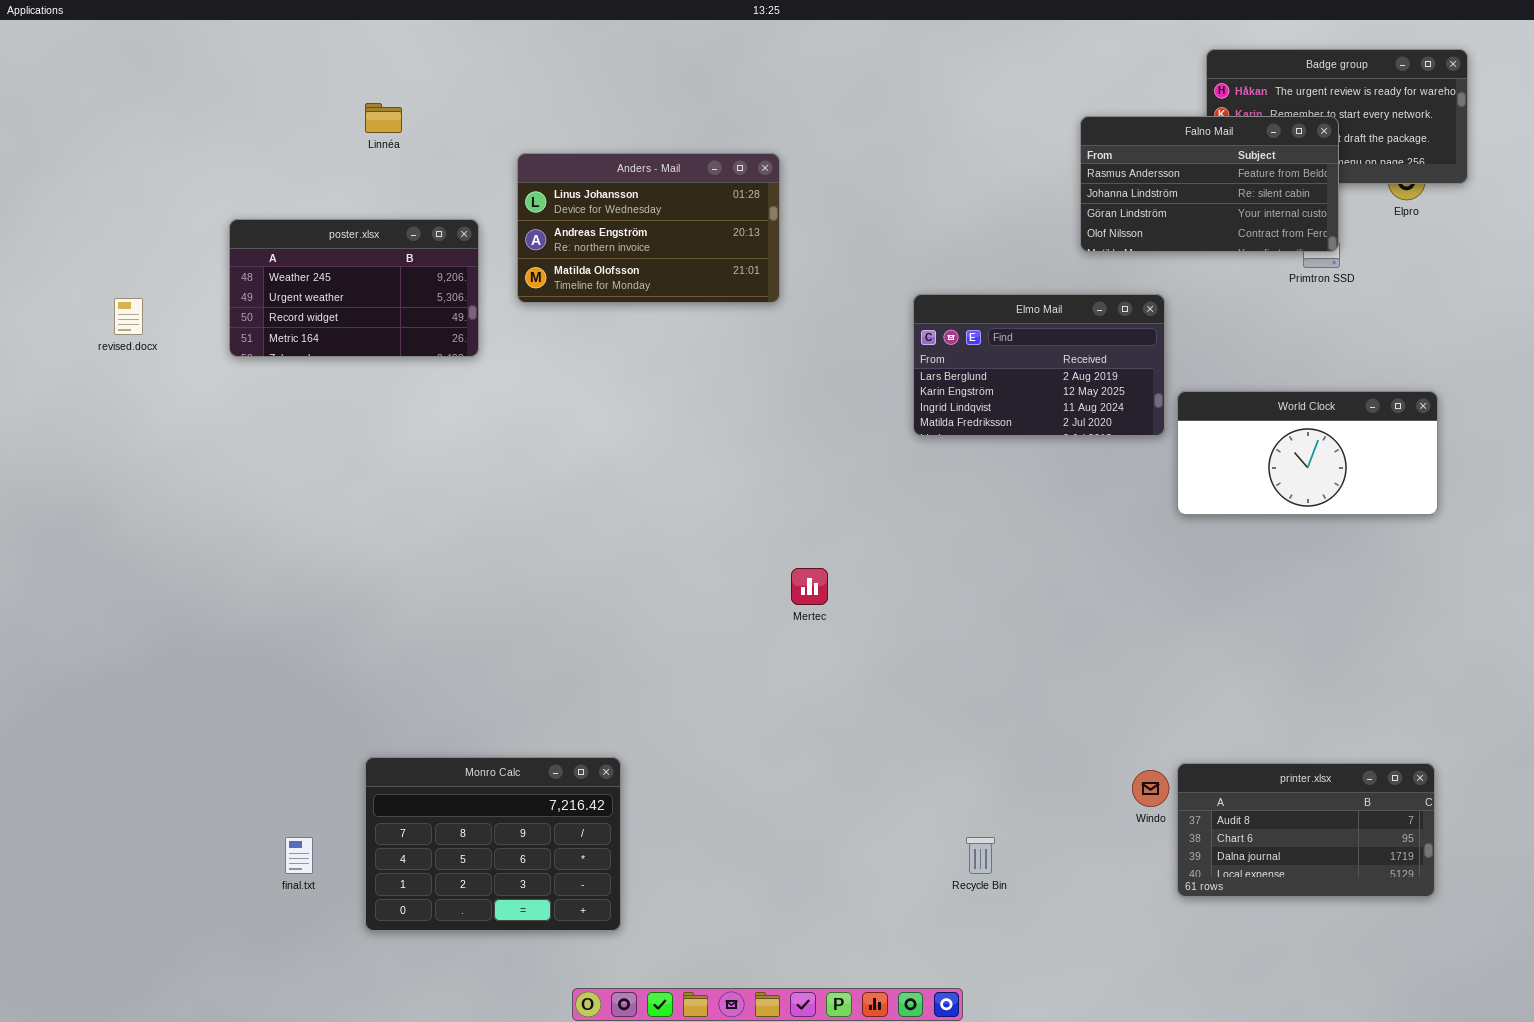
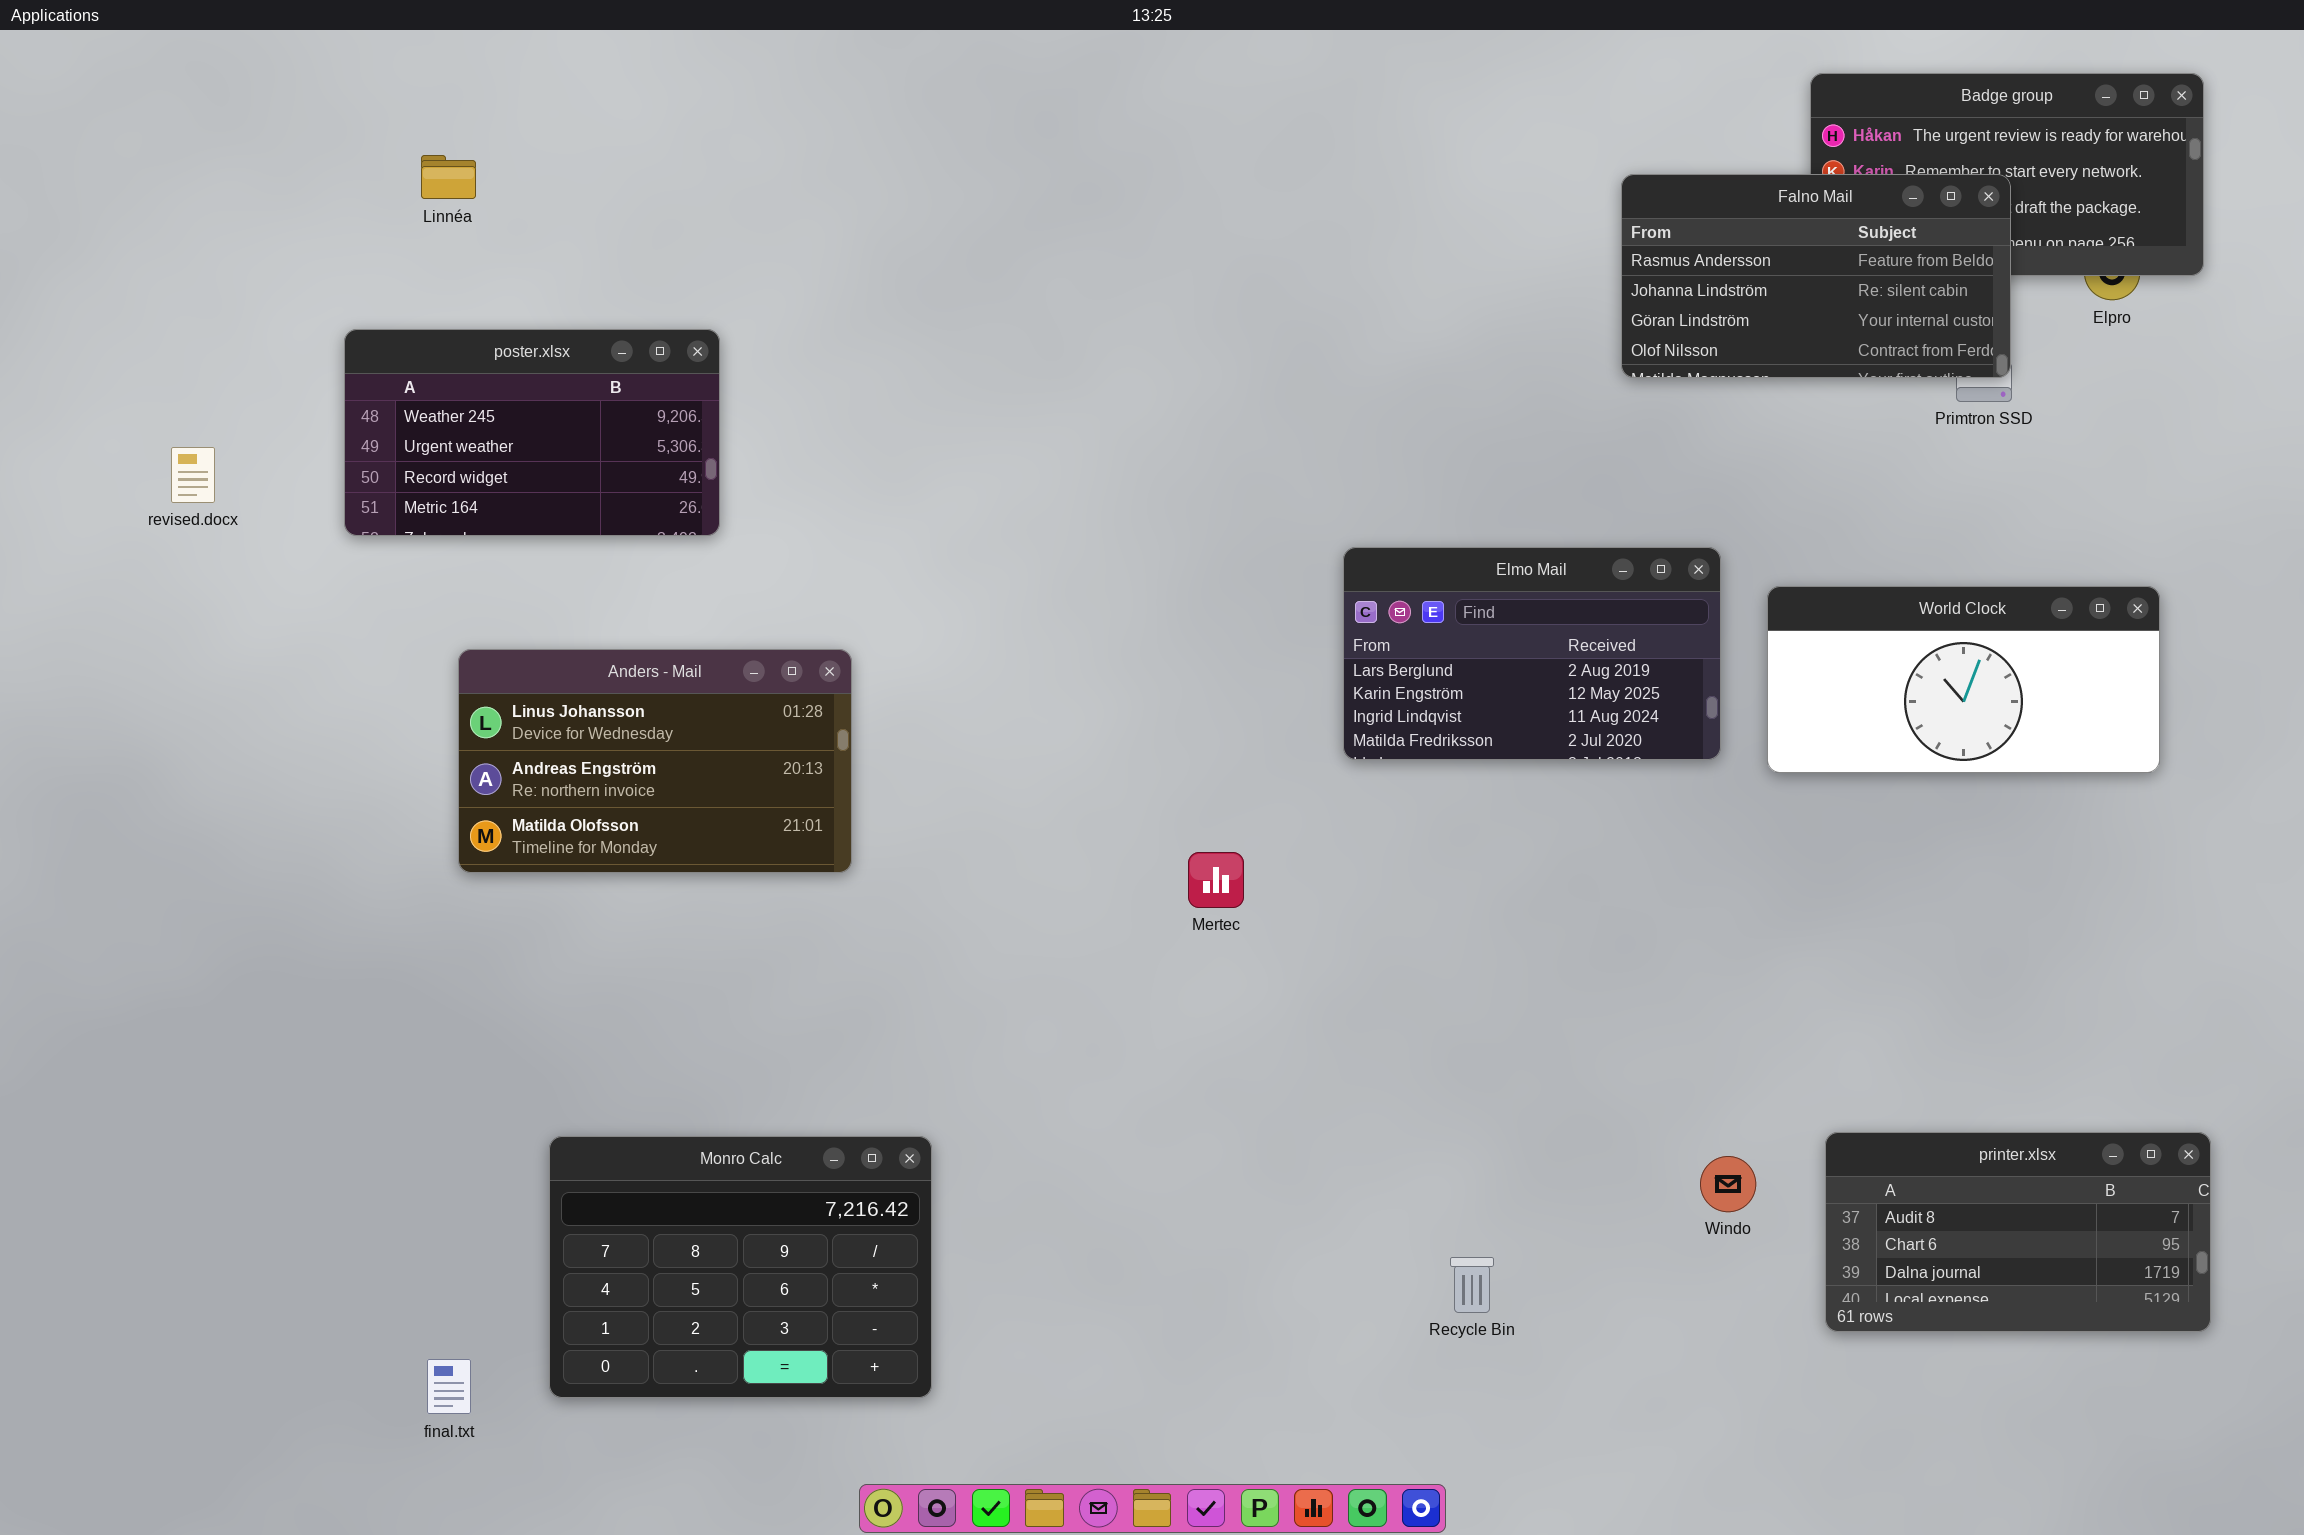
Linnéa: [365,103,402,133] -> [421,155,476,199], moved
Anders - Mail: [517,153,780,303] -> [458,649,852,873], moved
Elmo Mail: [913,294,1165,436] -> [1343,547,1721,760], moved
printer.xlsx: [1177,763,1435,897] -> [1825,1132,2211,1332], moved
final.txt: [285,837,313,874] -> [427,1359,471,1414], moved

